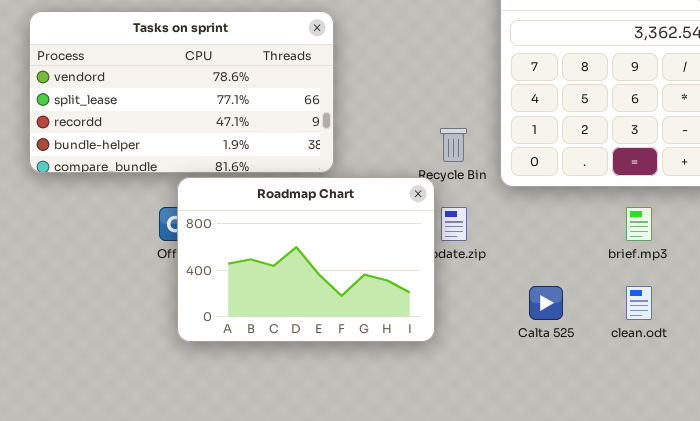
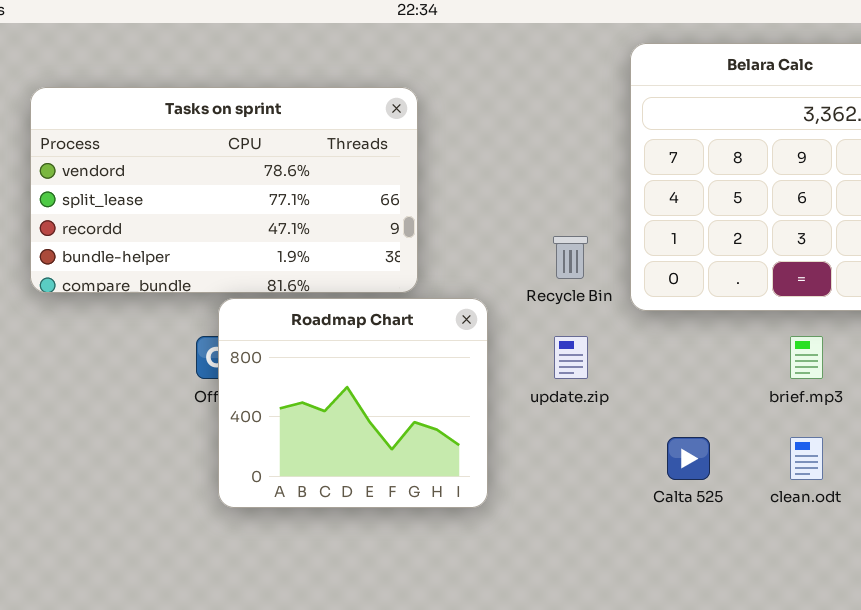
Roadmap Chart: [177,177,435,342] -> [218,298,488,508], resized

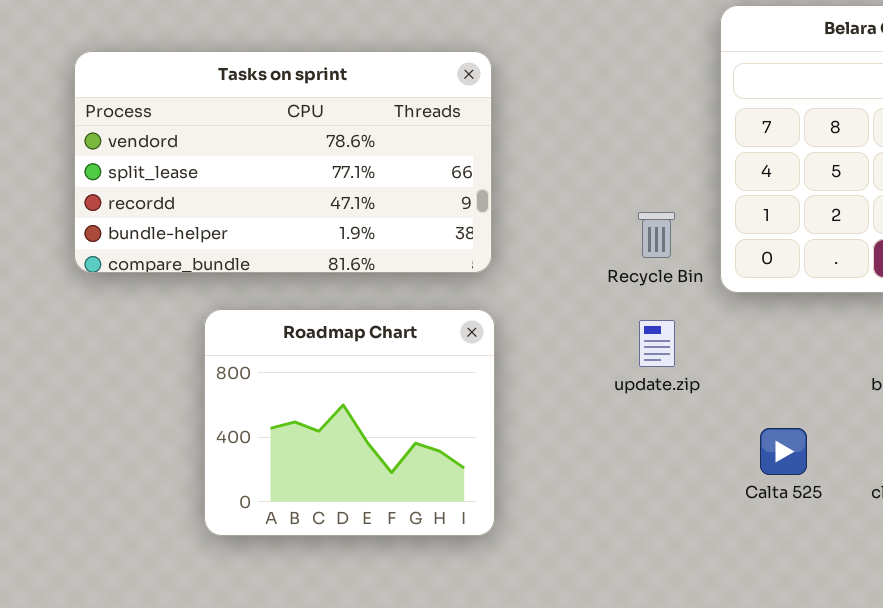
Roadmap Chart: [218,298,488,508] -> [204,309,495,536], moved

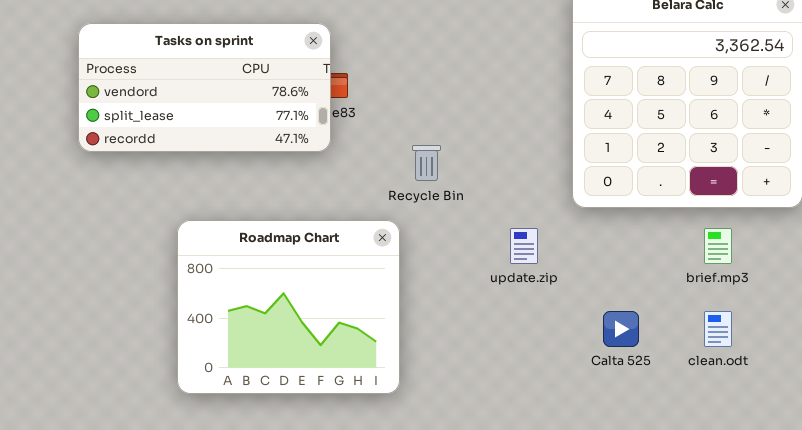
Tasks on sprint: [74,51,492,273] -> [78,23,331,152], resized
Recycle Bin: [638,212,675,258] -> [412,145,441,181], moved

